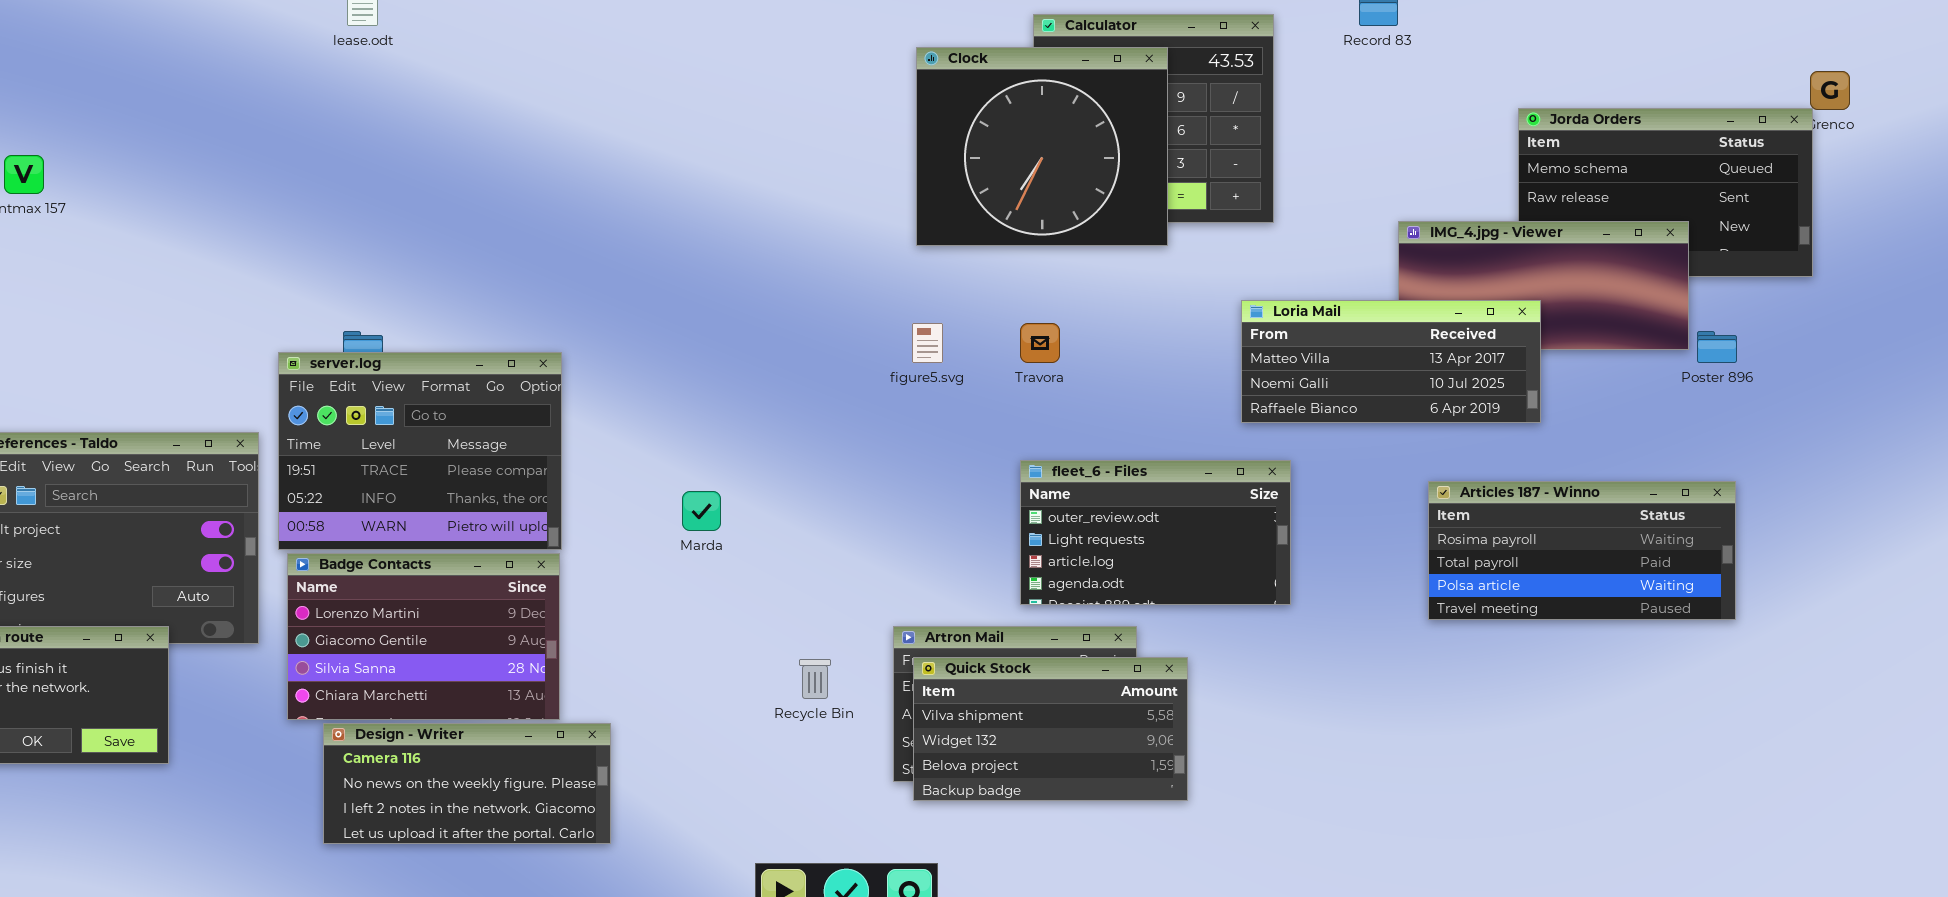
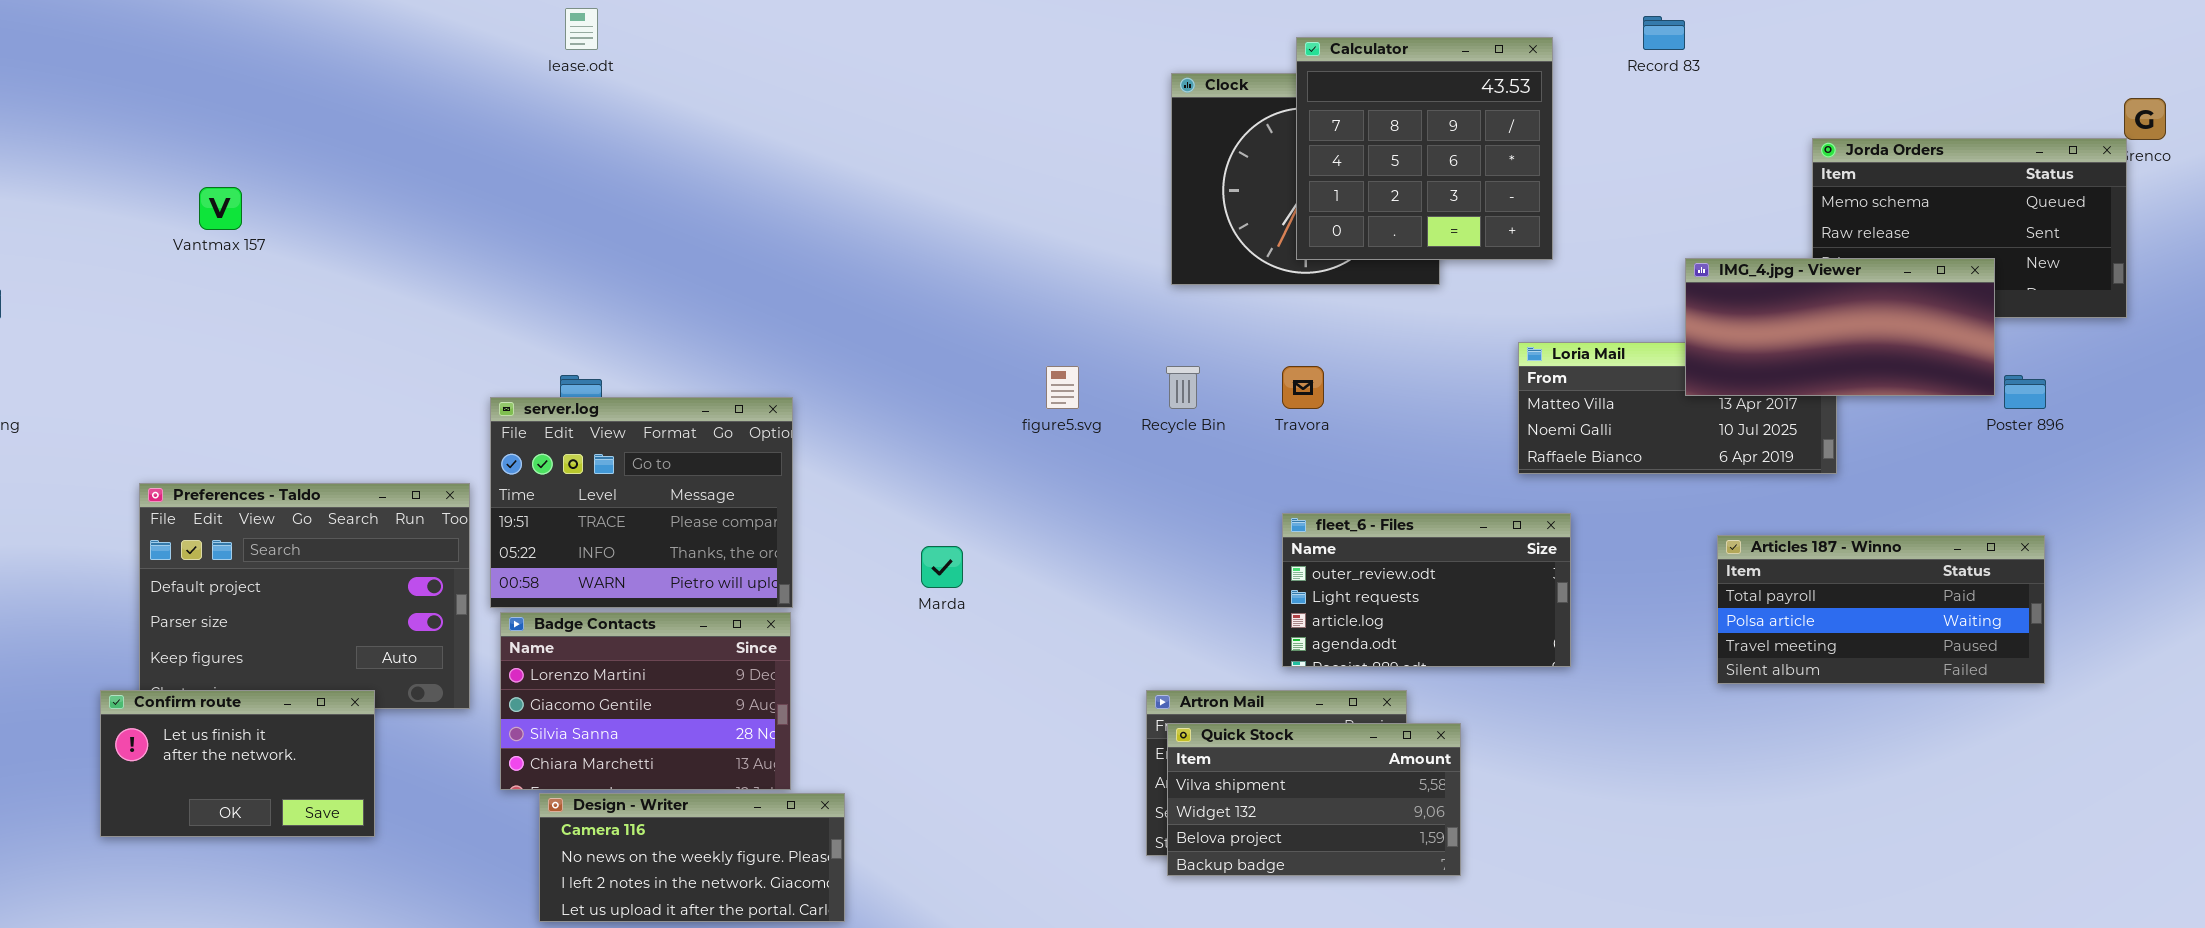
Calculator: [1033,14,1274,223] -> [1296,37,1553,260], raised
IMG_4.jpg - Viewer: [1398,221,1689,350] -> [1685,258,1995,396], raised
figure5.svg: [912,323,943,363] -> [1046,366,1079,409], moved
Articles 187 - Winno: [1428,481,1736,620] -> [1717,535,2045,684], scrolled down 1 row
Recycle Bin: [799,659,831,699] -> [1166,366,1200,409], moved

